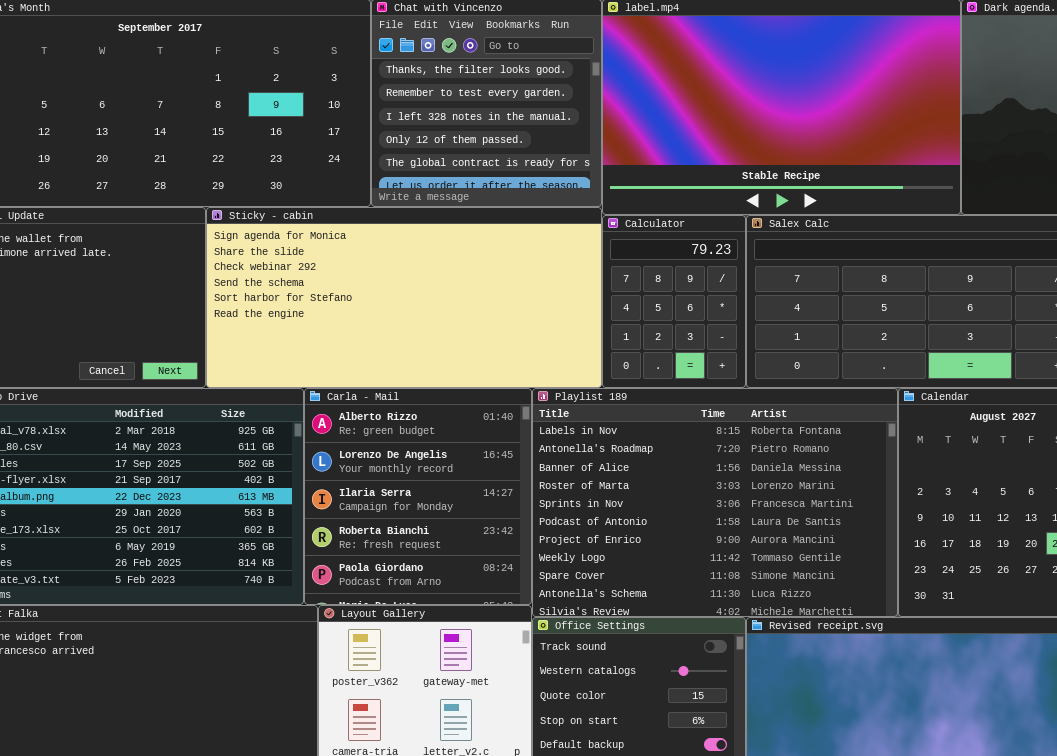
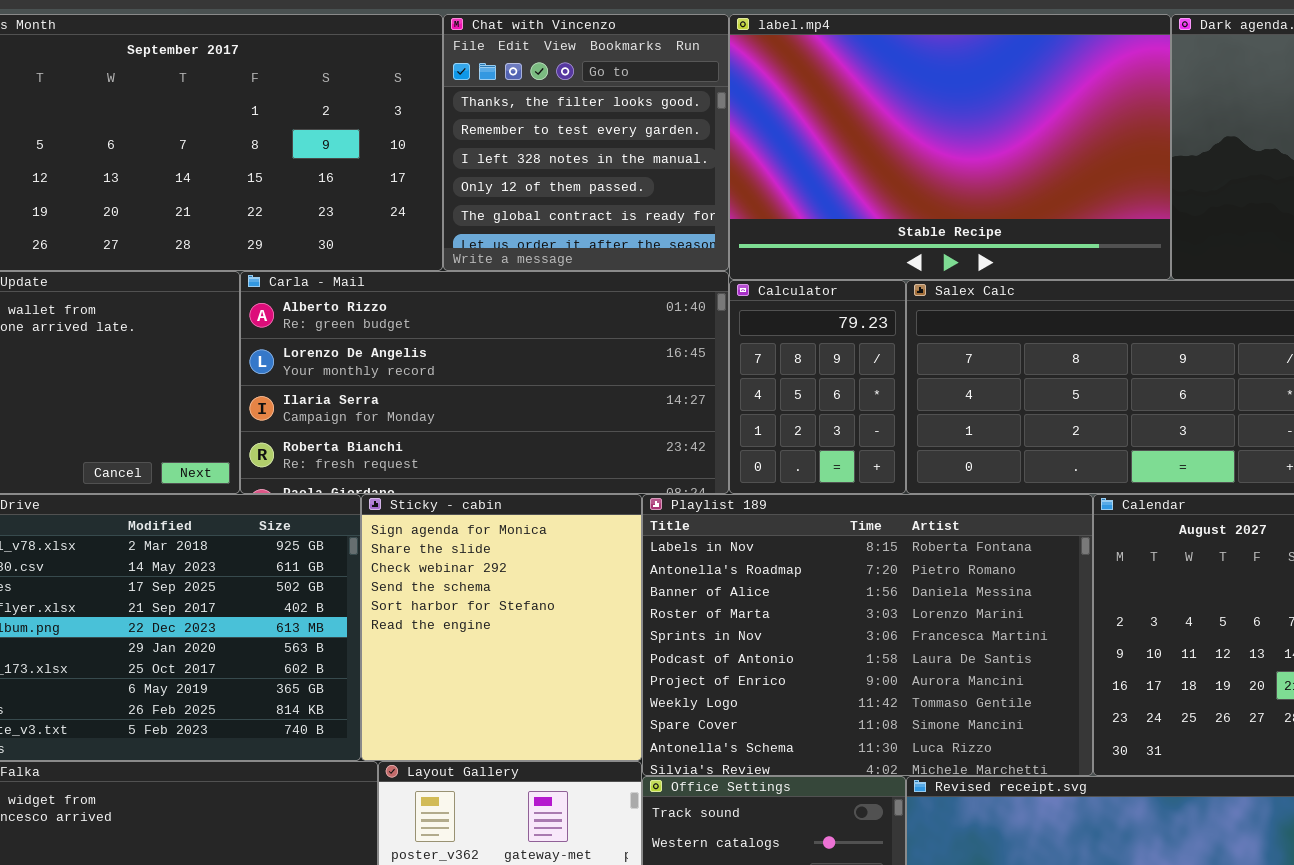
Sticky - cabin: [206,207,602,388] -> [361,494,642,761], moved, resized
Carla - Mail: [304,388,532,605] -> [240,271,729,494], moved, resized

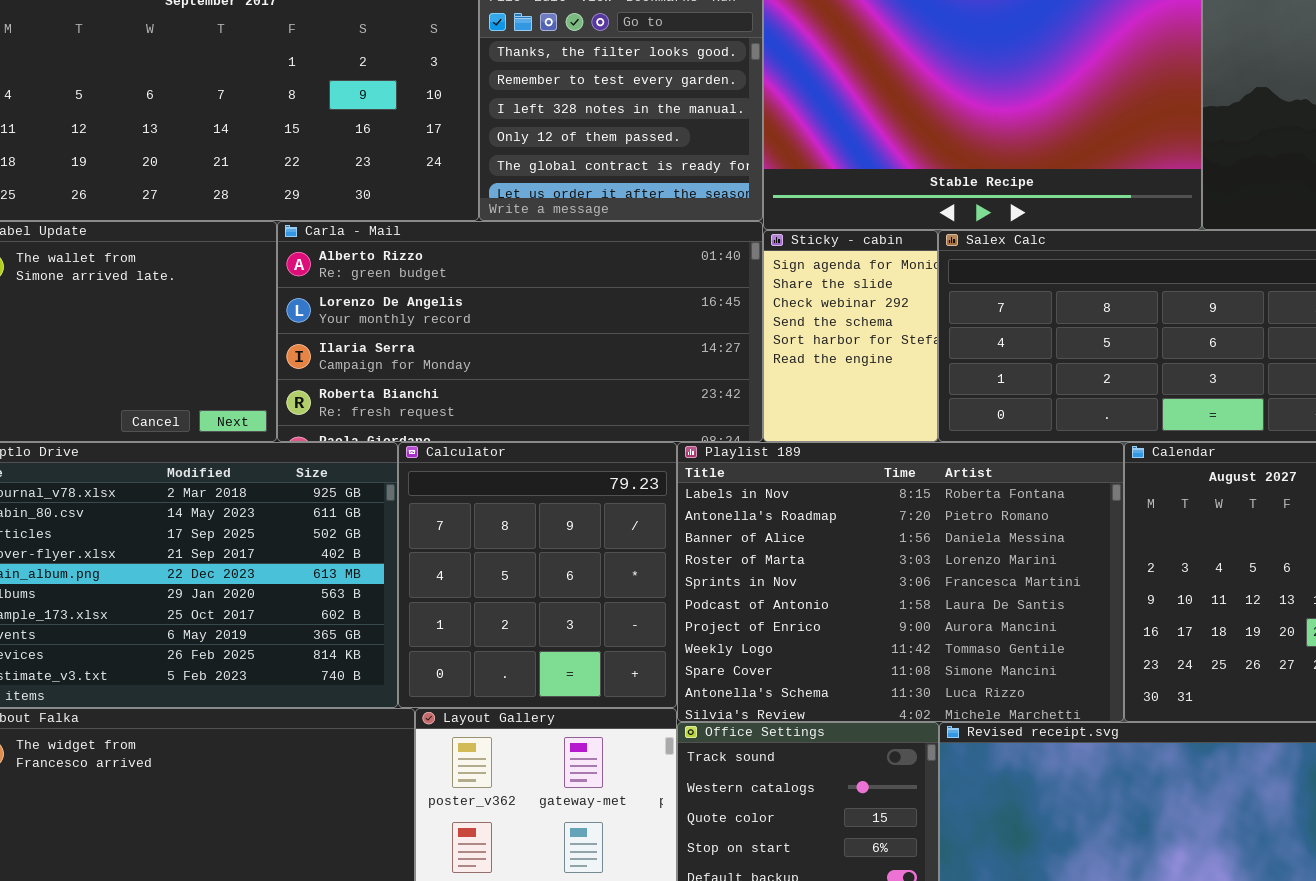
Calculator: [729,280,906,494] -> [398,442,677,708], moved, resized
Sticky - cabin: [361,494,642,761] -> [763,230,938,442], moved, resized

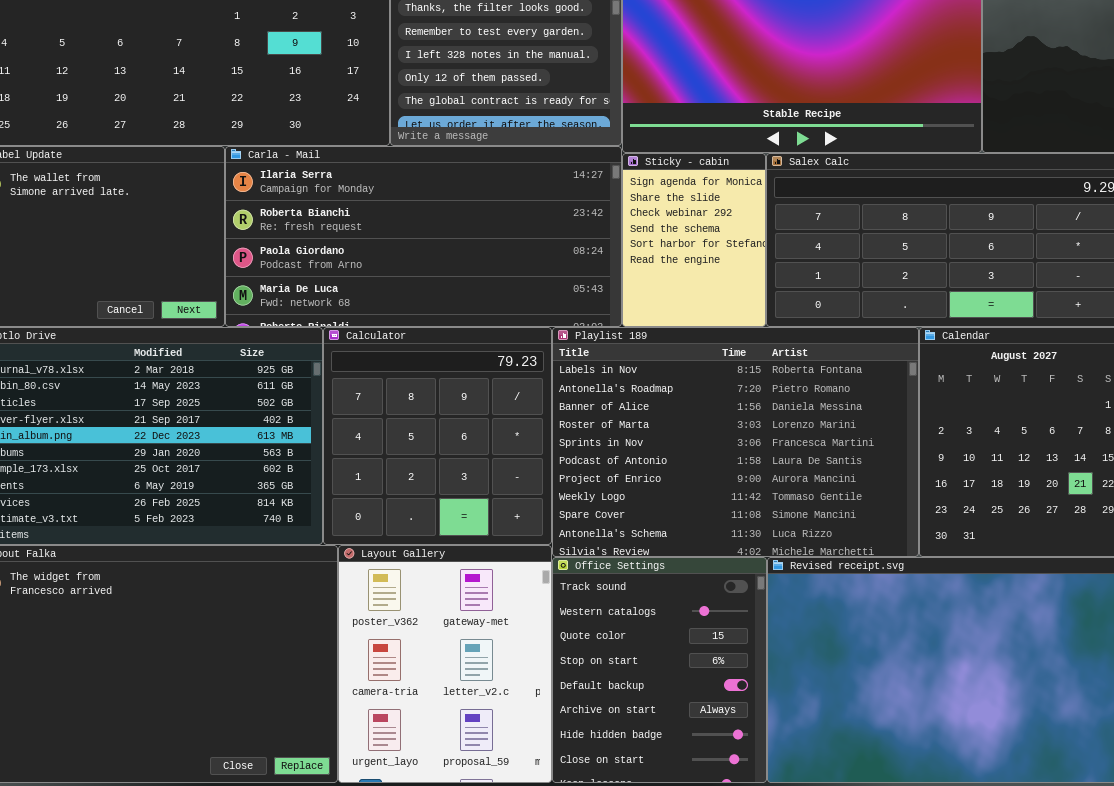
Carla - Mail: [277,221,763,442] -> [225,146,622,327], scrolled down 2 rows

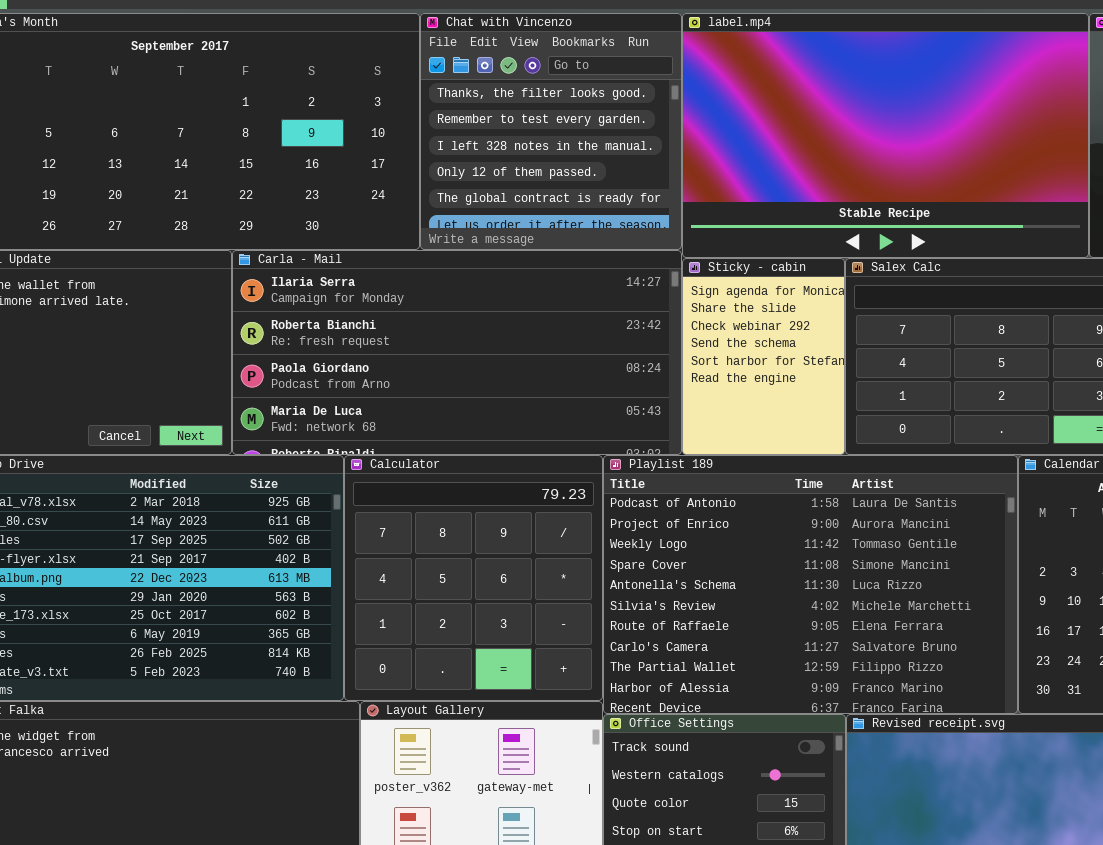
Playlist 189: [552,327,919,557] -> [603,455,1018,714], scrolled down 5 rows

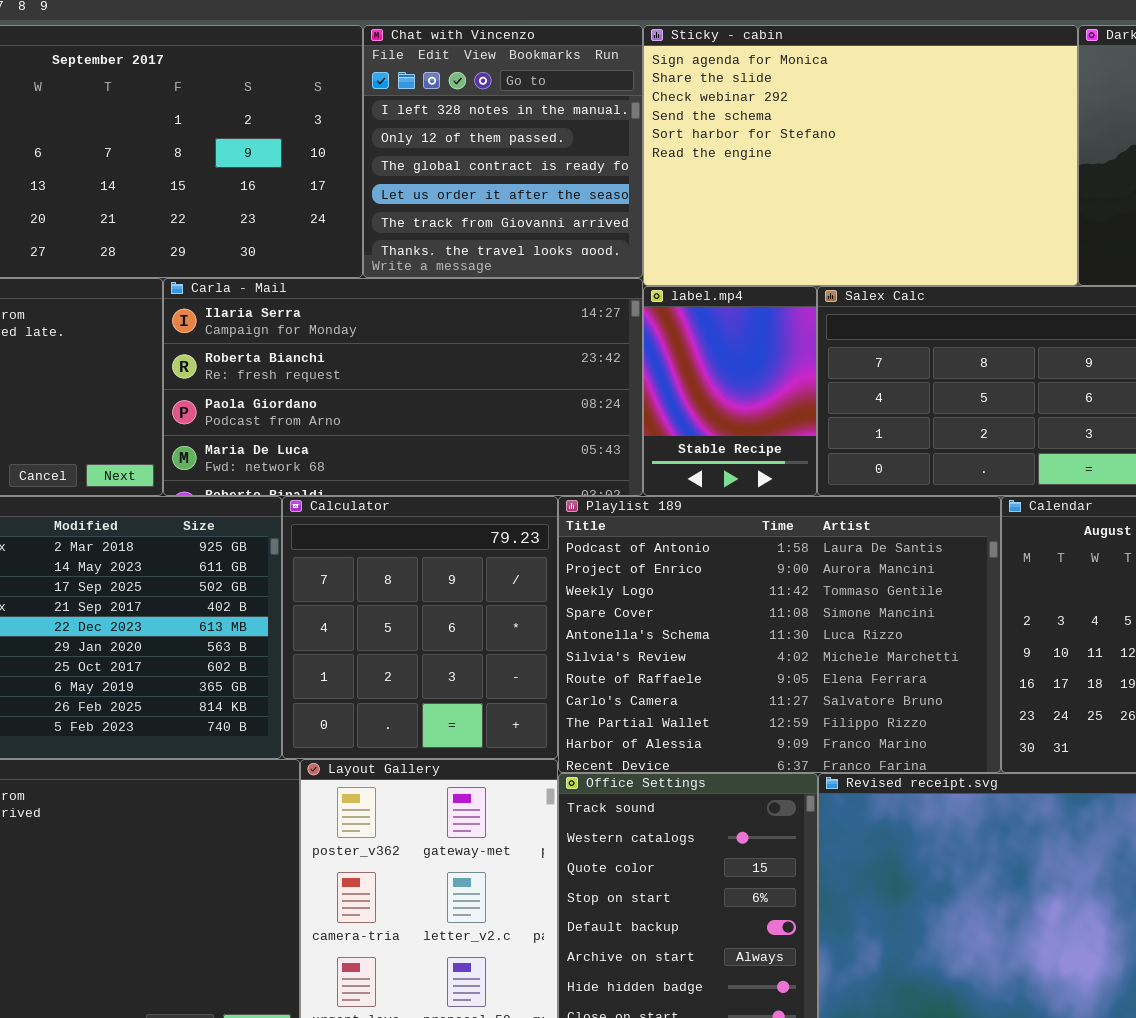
Chat with Vincenzo: [420,13,682,250] -> [363,25,643,278], scrolled down 2 rows
label.mp4: [682,13,1089,258] -> [643,286,817,496], moved, resized
Sticky - cabin: [682,258,845,455] -> [643,25,1078,286], moved, resized

